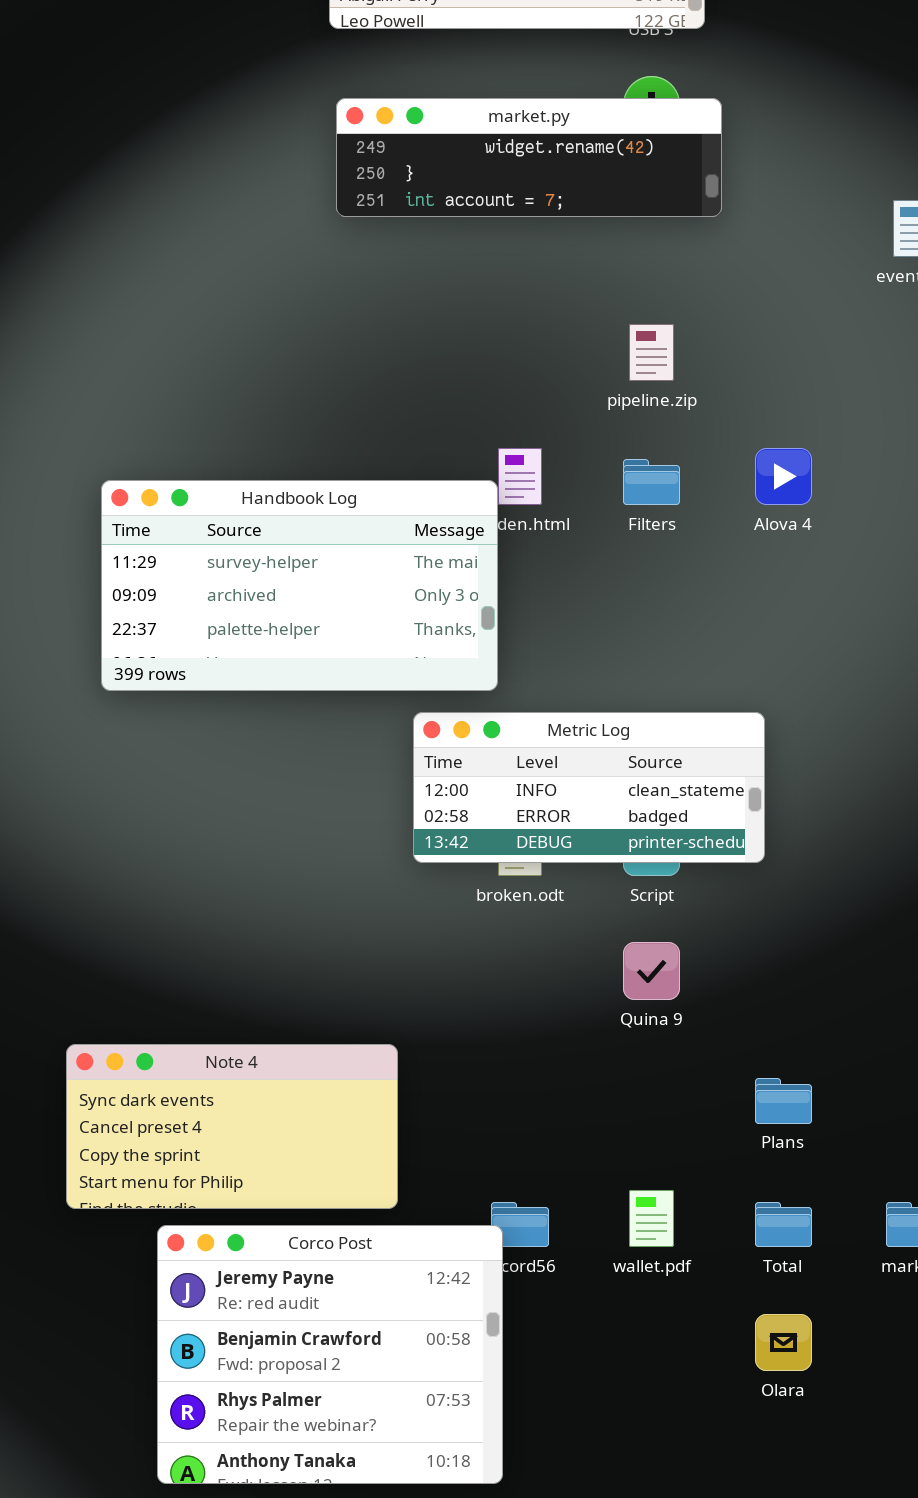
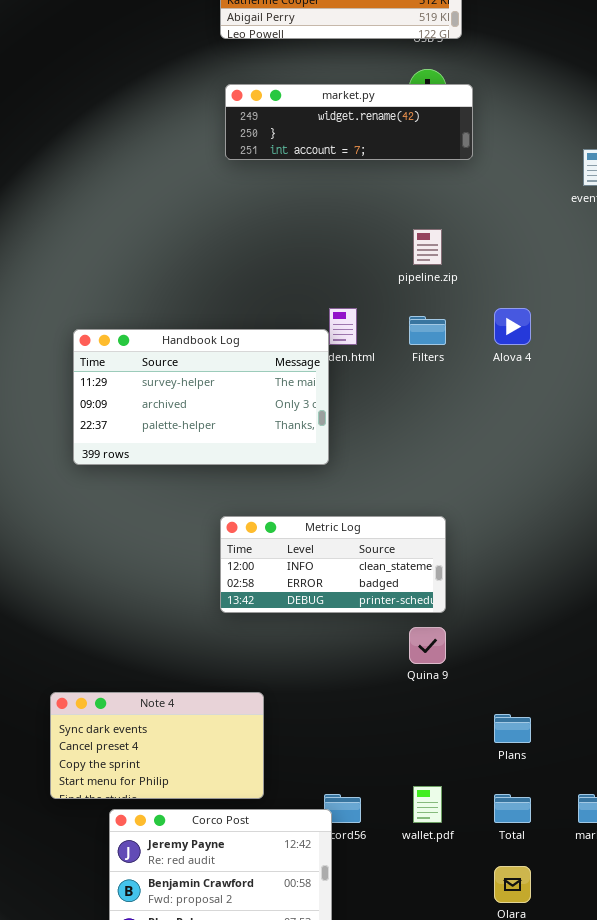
Metric Log: [413,712,765,863] -> [220,516,446,613], moved

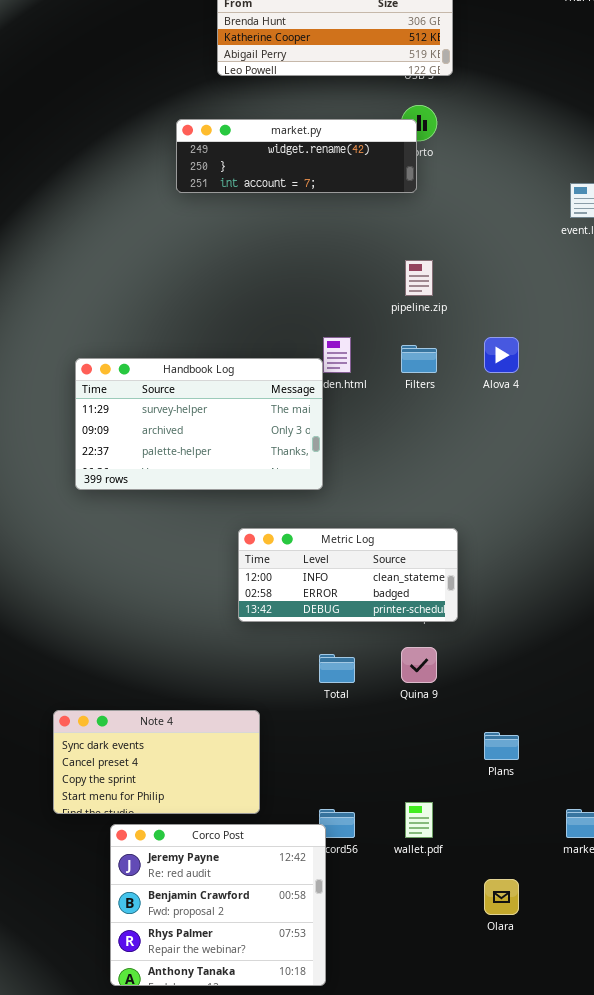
market.py: [225,84,473,160] -> [176,119,417,193], moved
Metric Log: [220,516,446,613] -> [238,528,458,622], moved
Total: [494,794,531,823] -> [319,654,355,683], moved

